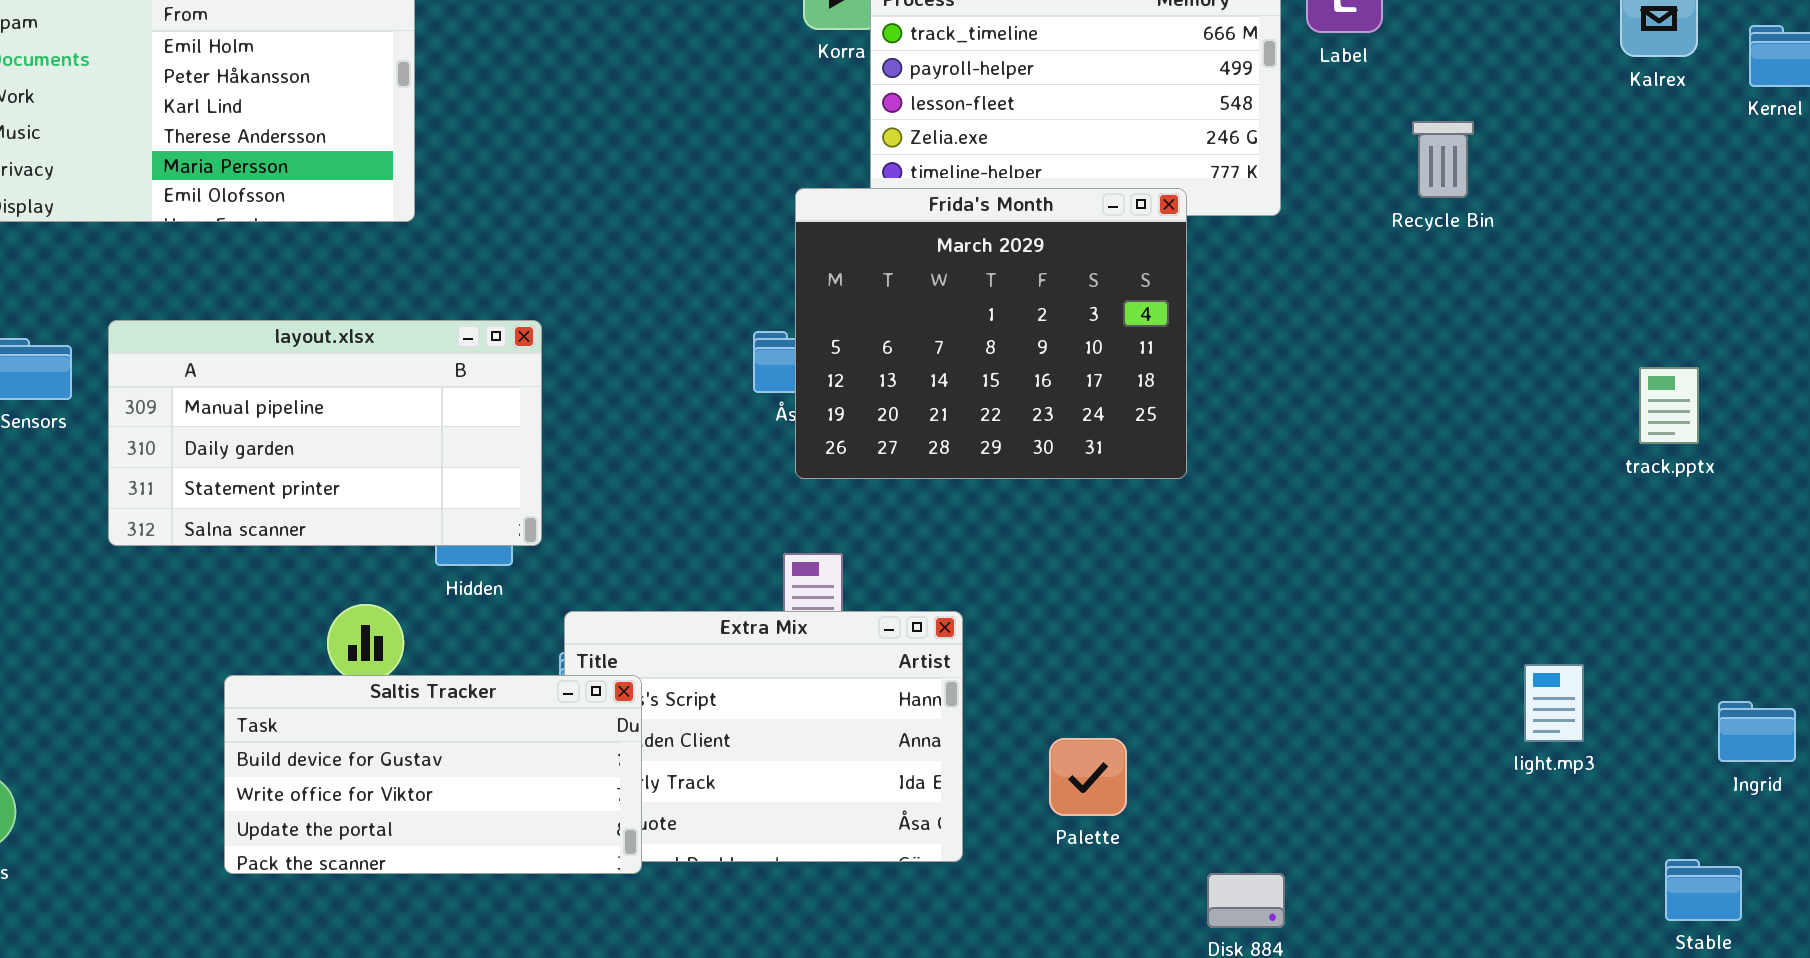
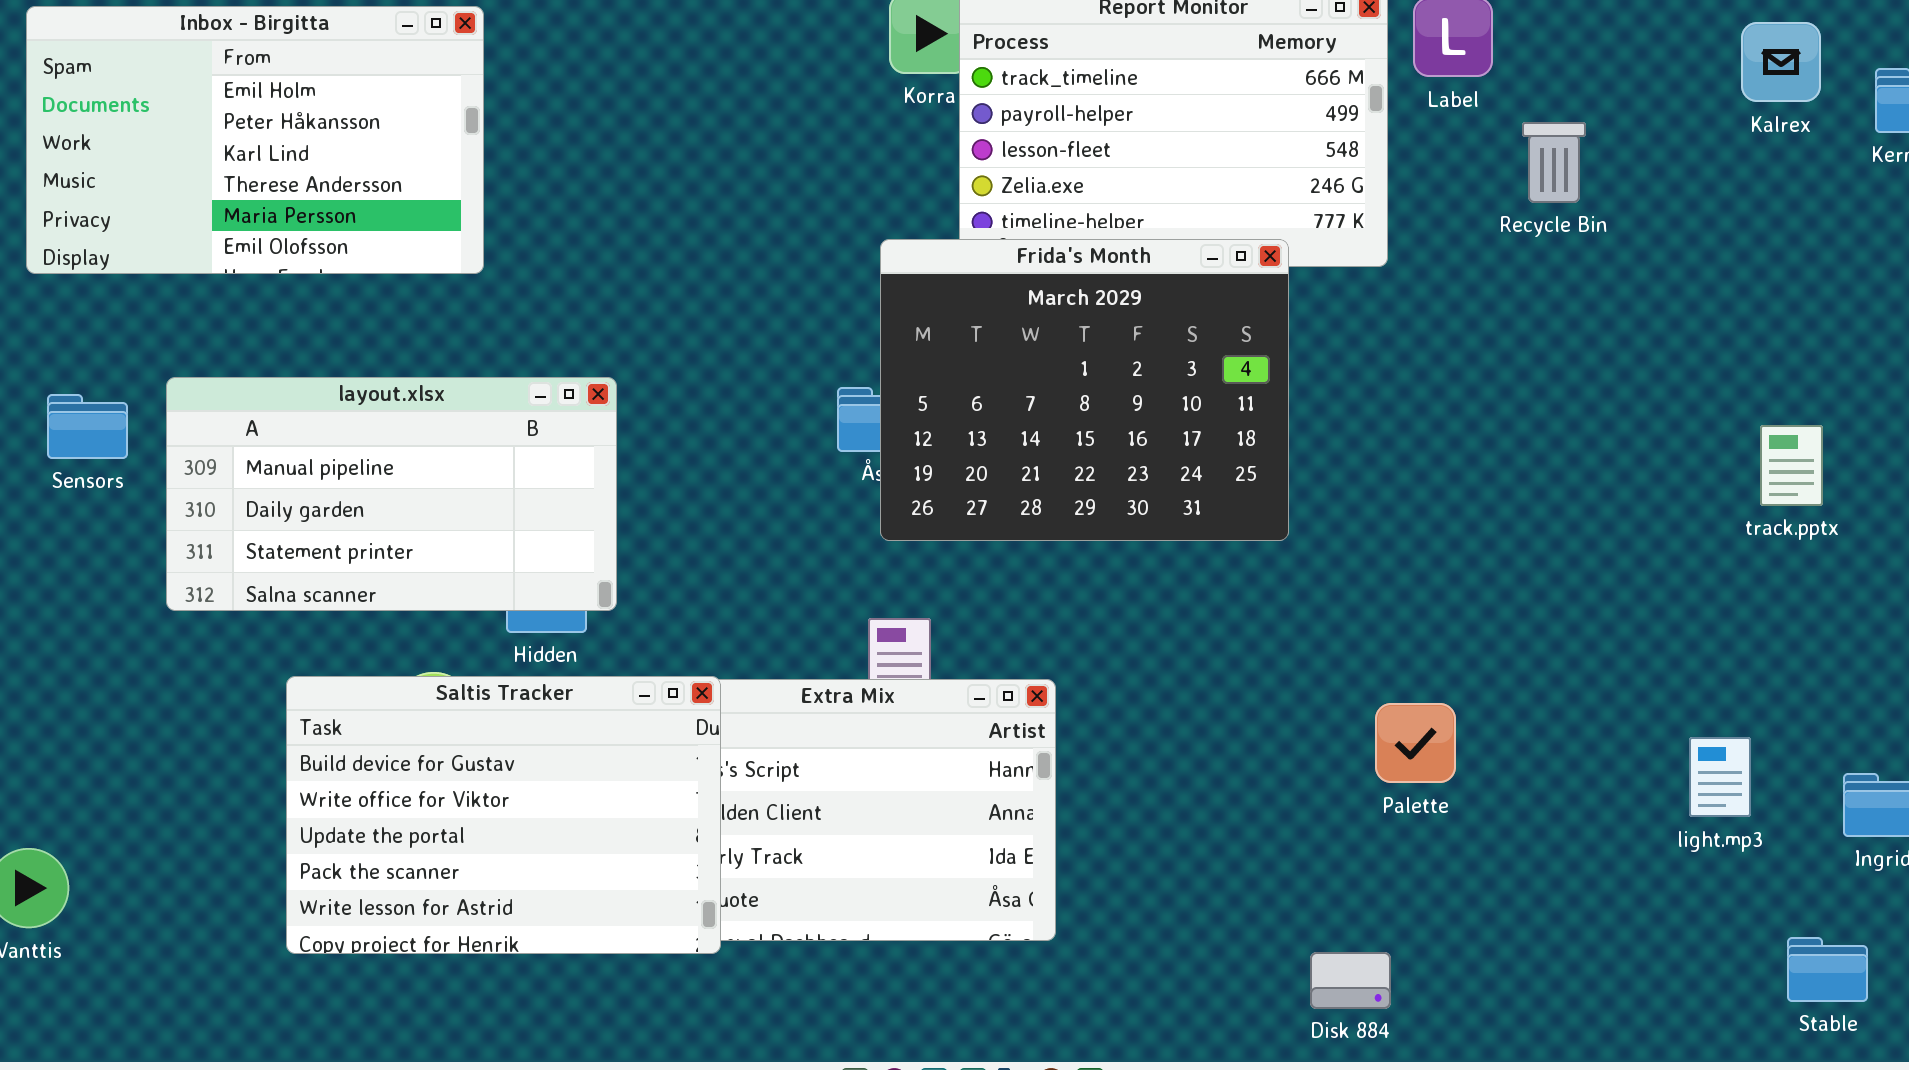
Recycle Bin: [1412,121,1474,198] -> [1522,122,1586,203], moved
light.mp3: [1524,664,1584,742] -> [1689,737,1751,817], moved
Saltis Tracker: [224,675,642,874] -> [286,676,721,954], resized
Palette: [1049,738,1127,816] -> [1375,703,1456,783], moved

